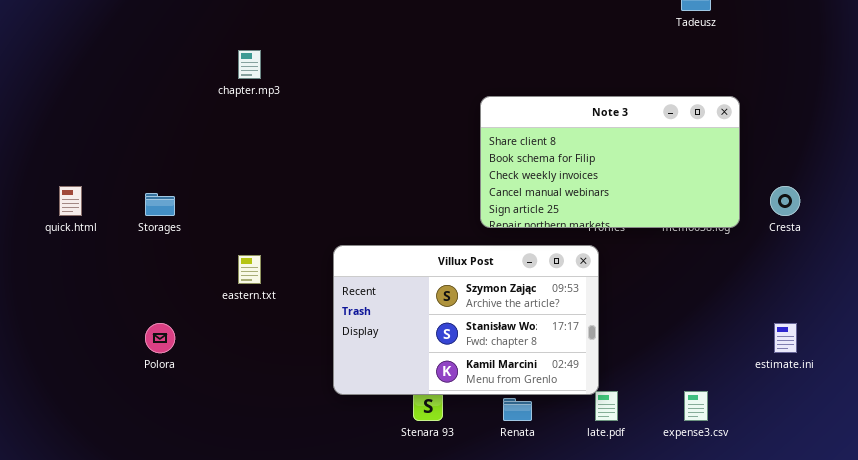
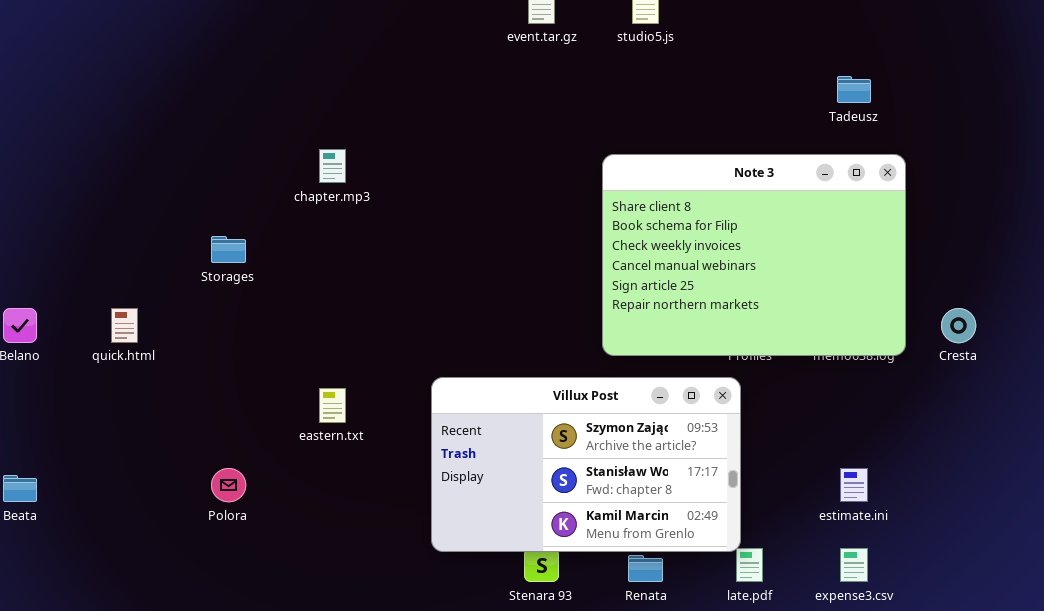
Note 3: [480,96,740,228] -> [602,154,906,356], resized
Storages: [145,193,175,216] -> [211,236,246,263], moved
estimate.ini: [774,323,797,353] -> [840,468,868,502], moved

